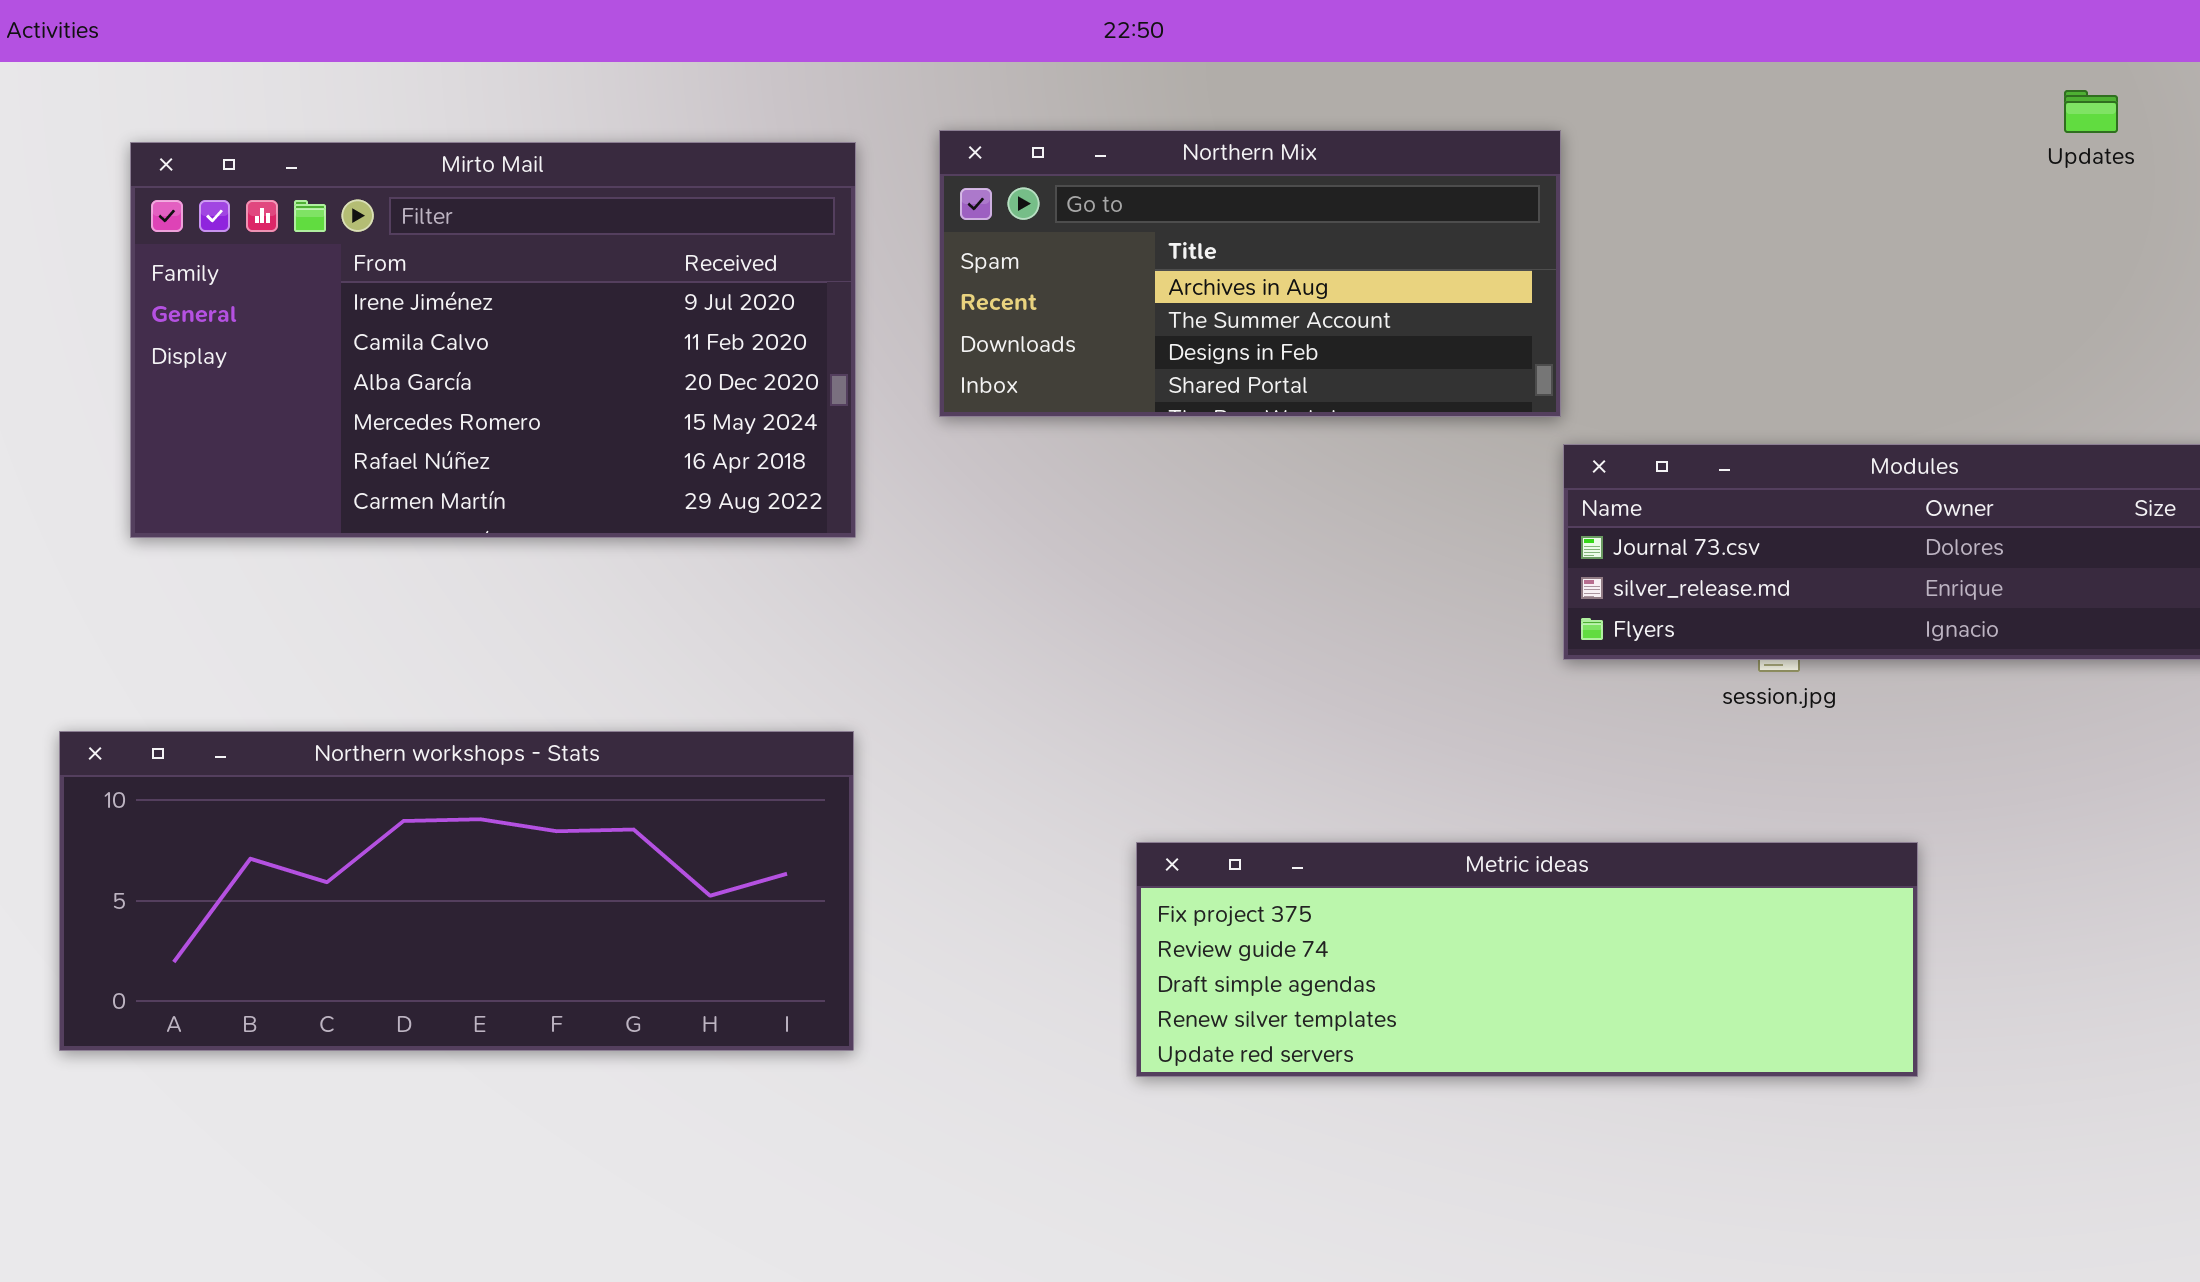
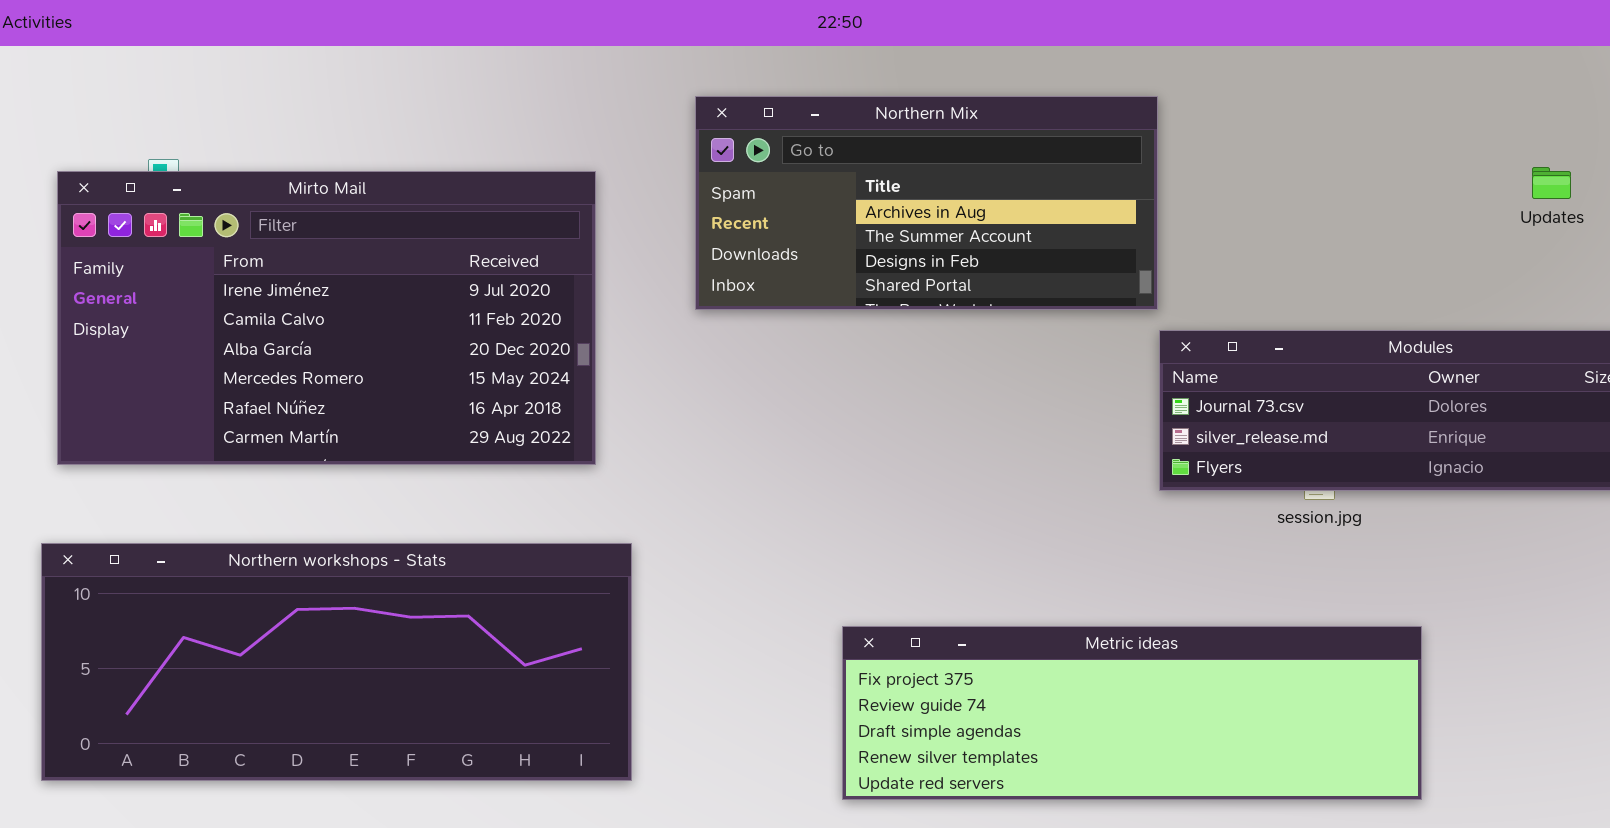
Updates: [2064,90,2118,133] -> [1532,167,1571,199], moved
Mirto Mail: [130,142,856,538] -> [57,171,596,465], moved

